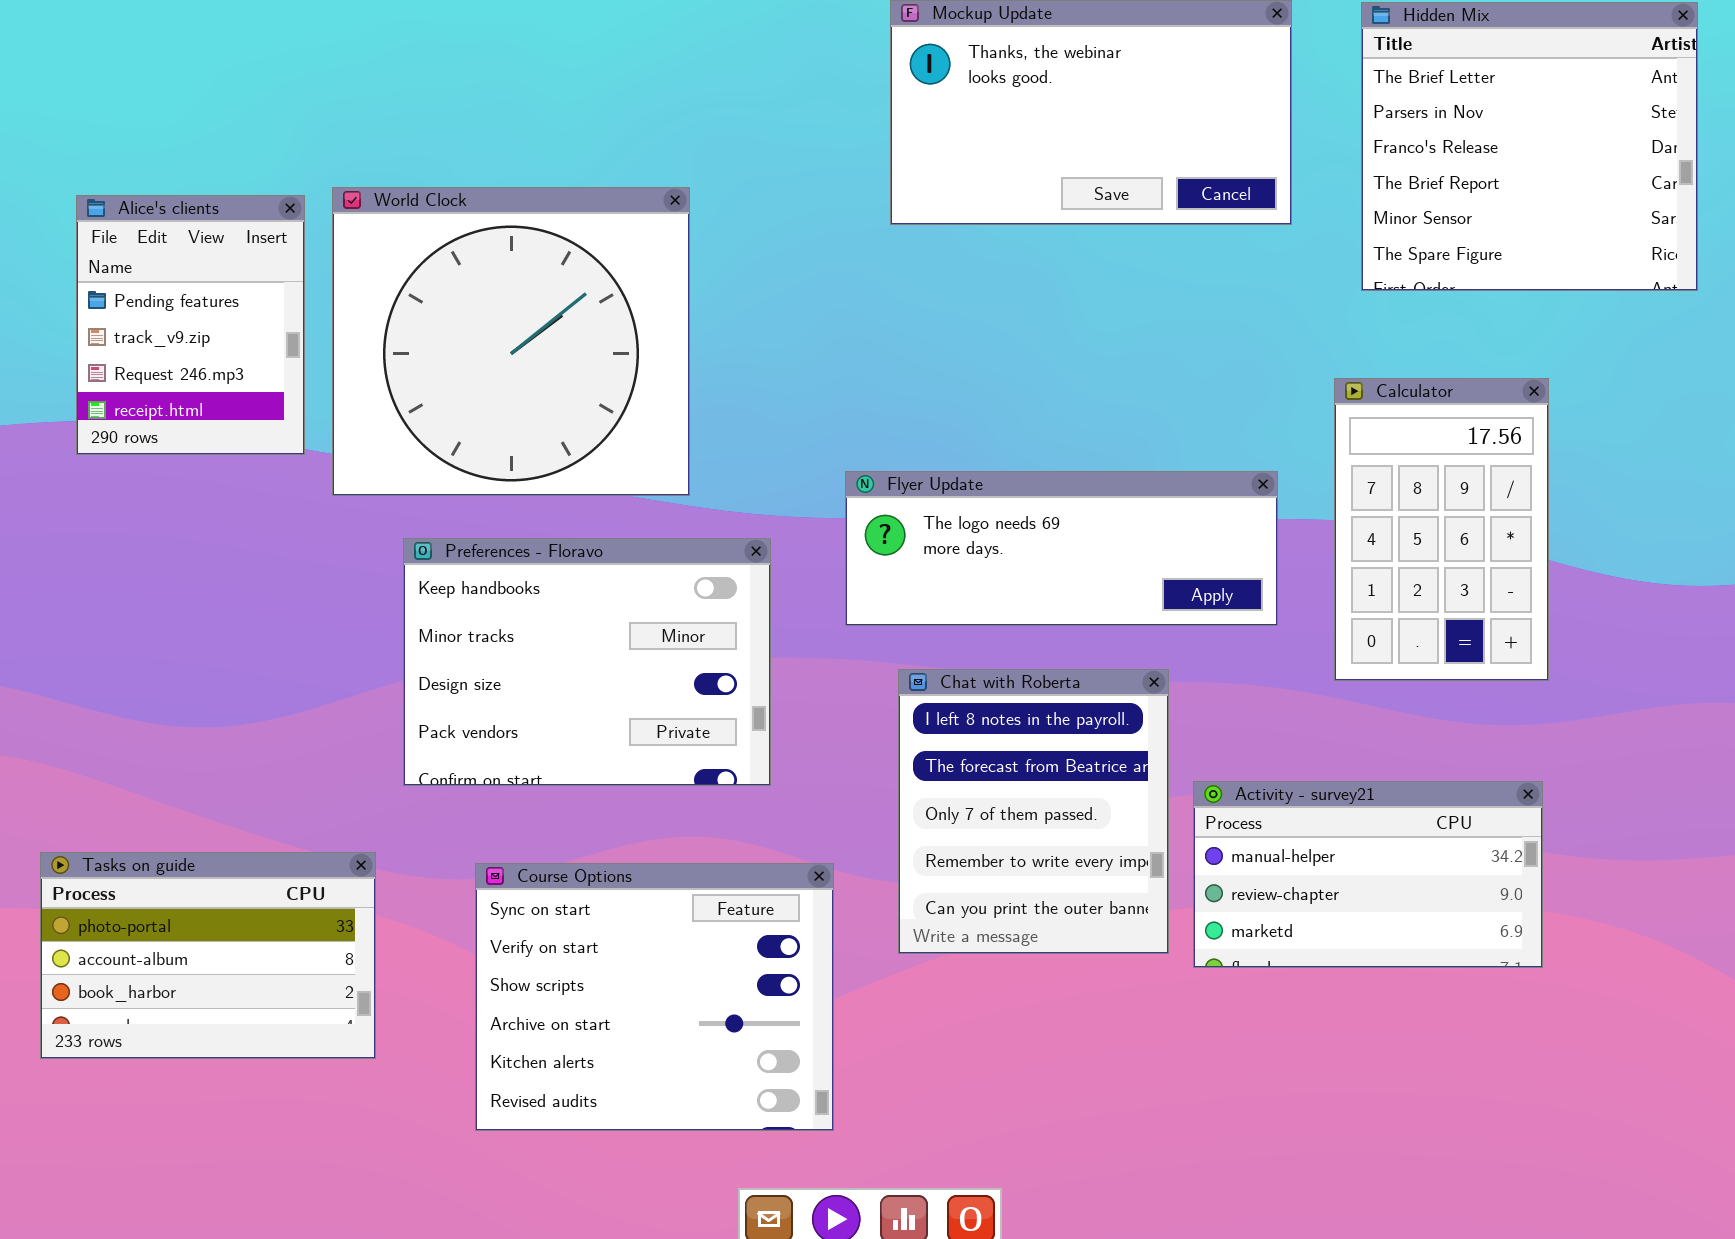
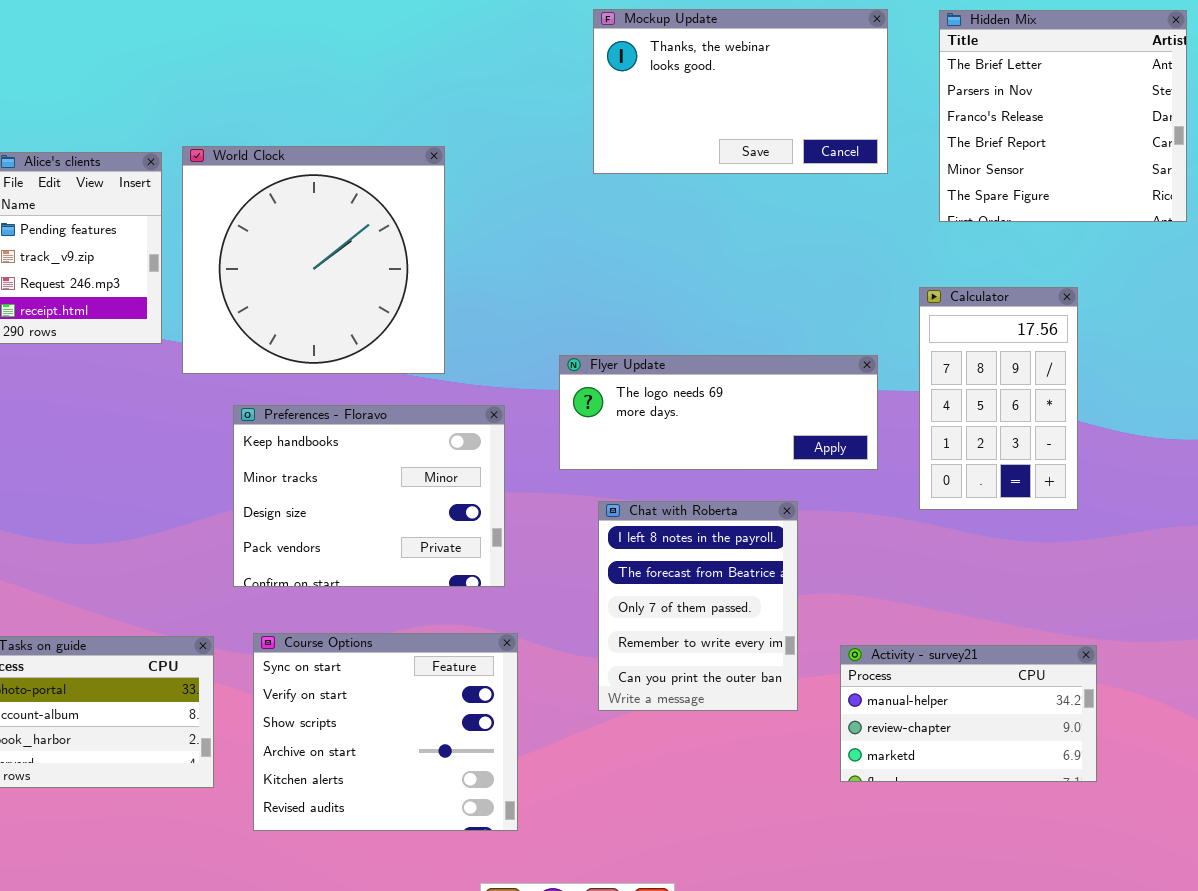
Activity - survey21: [1193,781,1543,968] -> [840,645,1097,782], moved
Course Options: [475,863,834,1131] -> [253,633,518,831], moved

